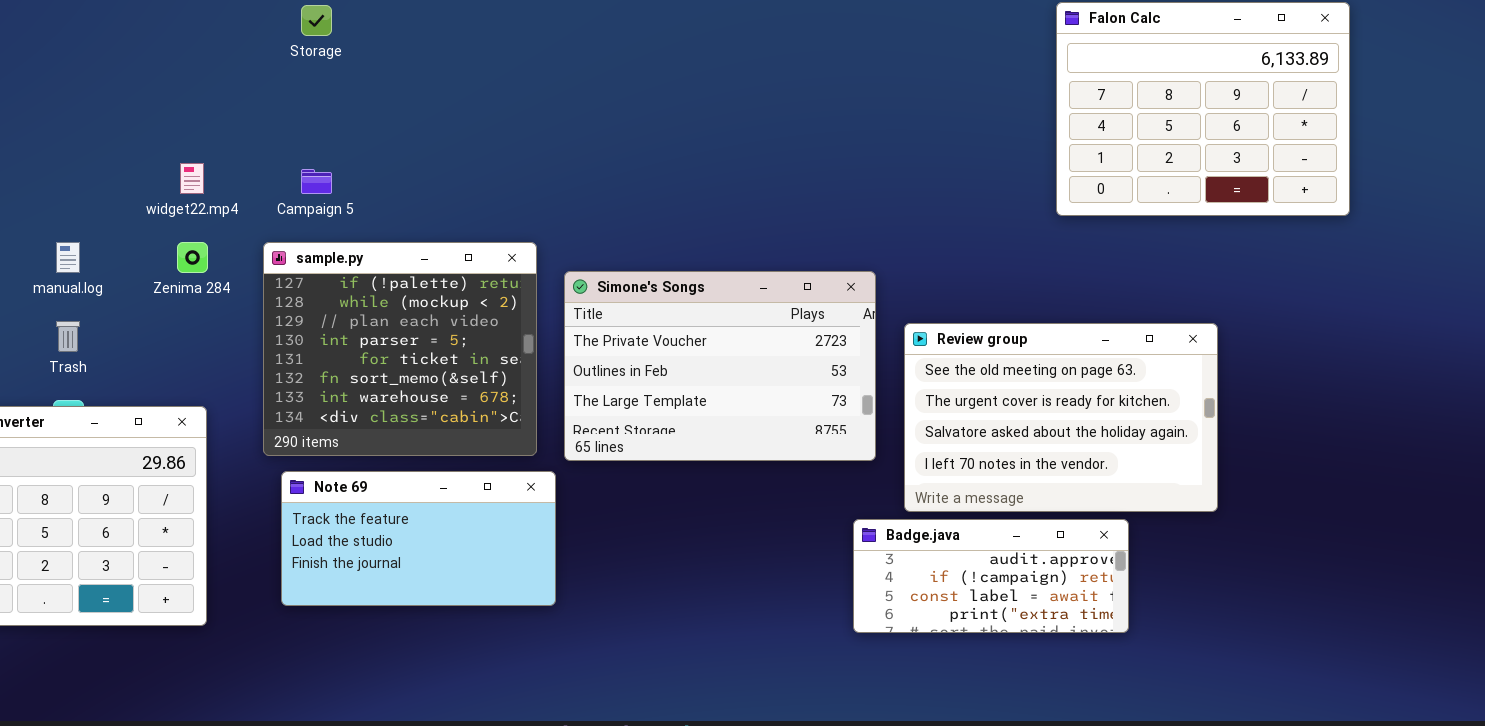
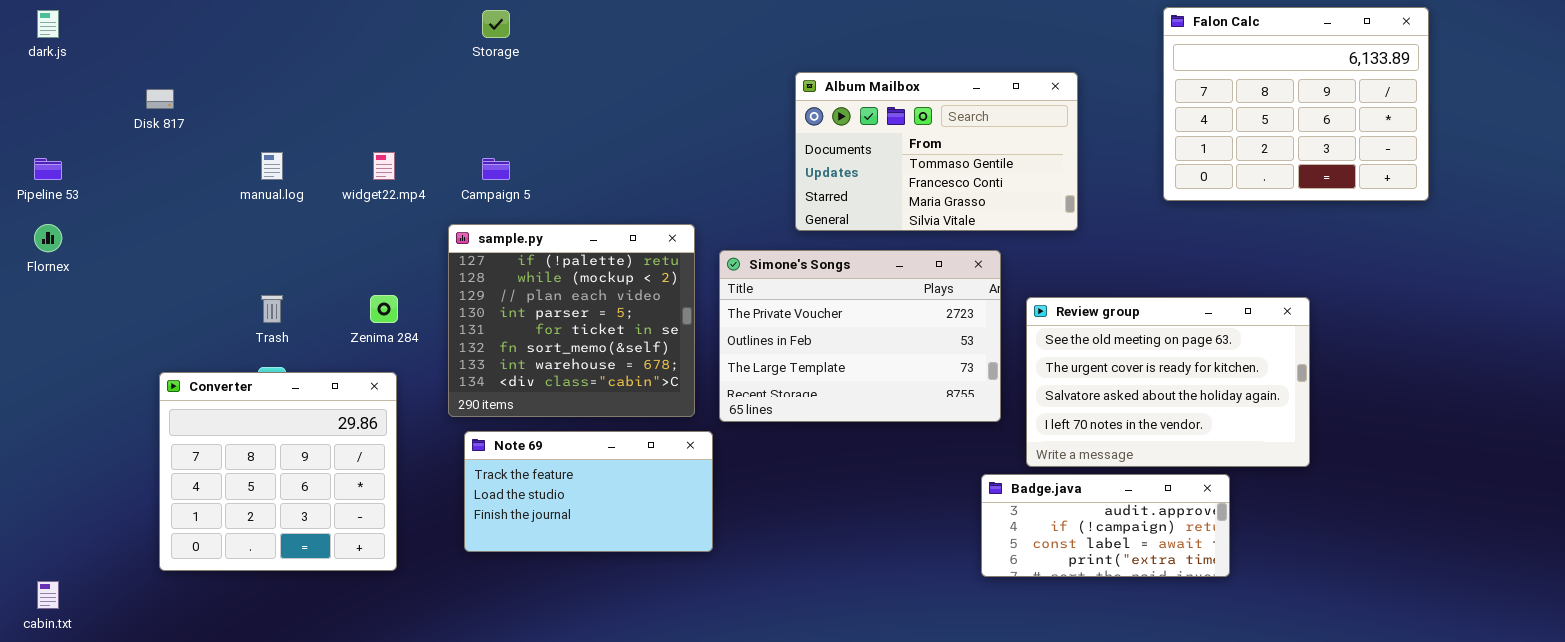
Album Mailbox: none -> [795,72,1078,231], opened
manual.log: [56,242,80,273] -> [261,152,283,180], moved
Zenima 284: [177,242,208,273] -> [370,295,398,323], moved

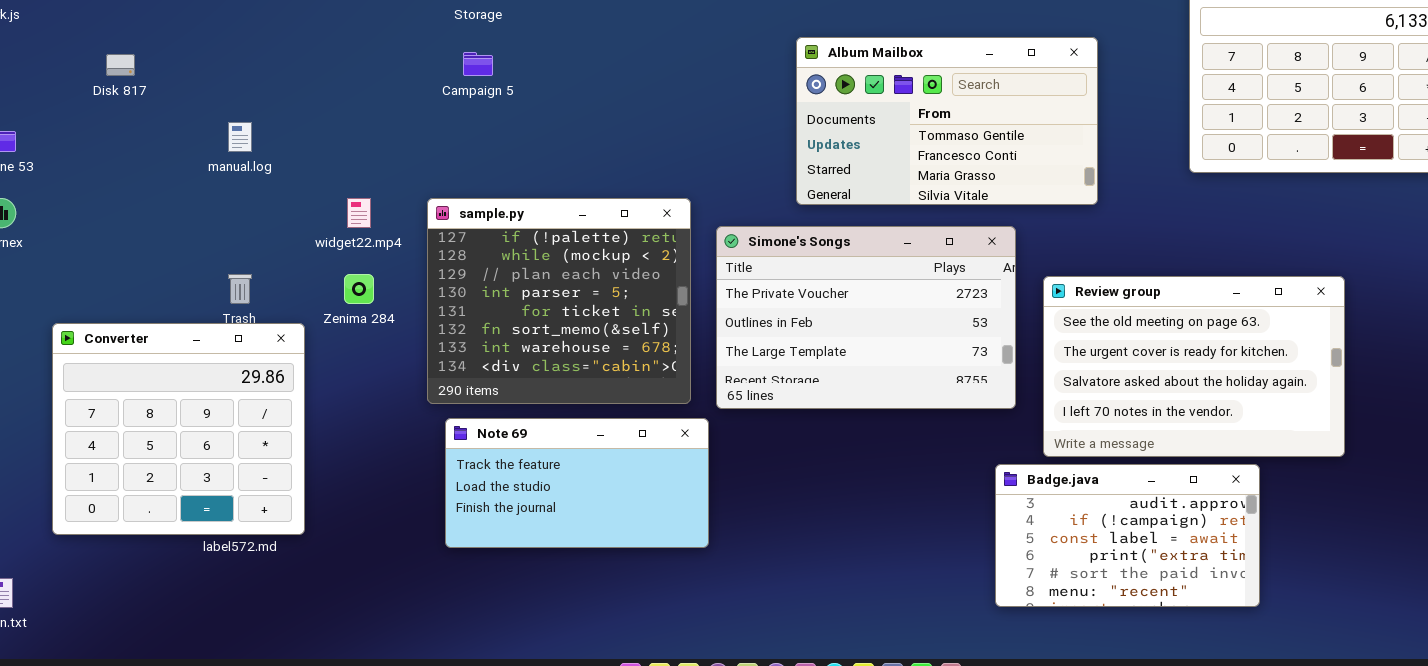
widget22.mp4: [373,152,395,180] -> [347,198,371,228], moved
Campaign 5: [482,158,510,180] -> [463,52,493,76], moved
Converter: [159,372,397,571] -> [52,323,305,535], moved
Badge.java: [981,474,1230,577] -> [995,464,1260,607], resized

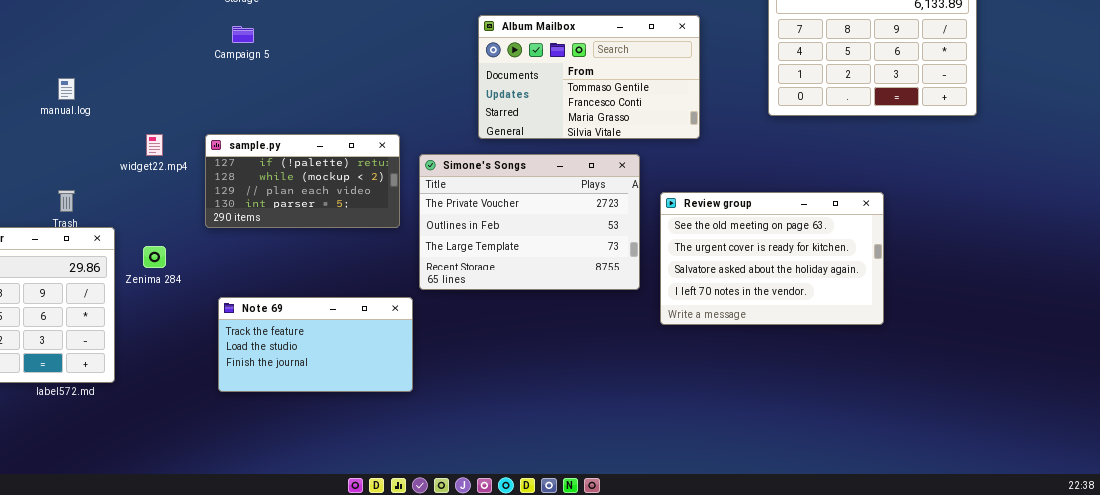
sample.py: [427,198,691,404] -> [205,134,400,228], resized
Zenima 284: [344,274,374,304] -> [143,246,166,268], moved
Badge.java: [995,464,1260,607] -> none, closed

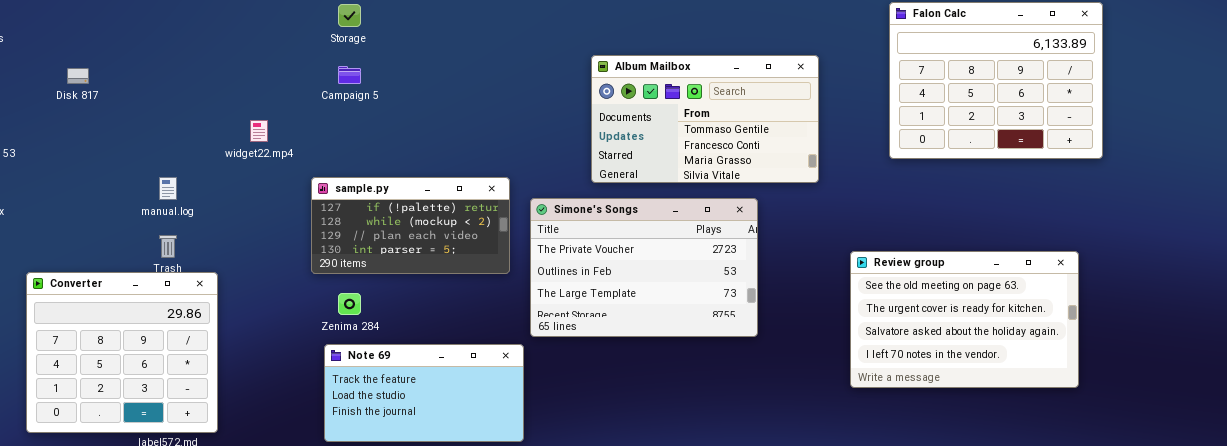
manual.log: [58,78,75,100] -> [159,177,177,200], moved
widget22.mp4: [146,134,163,156] -> [250,120,268,142], moved
Review group: [660,192,884,325] -> [850,251,1079,388], moved
Zenima 284: [143,246,166,268] -> [338,293,361,315], moved

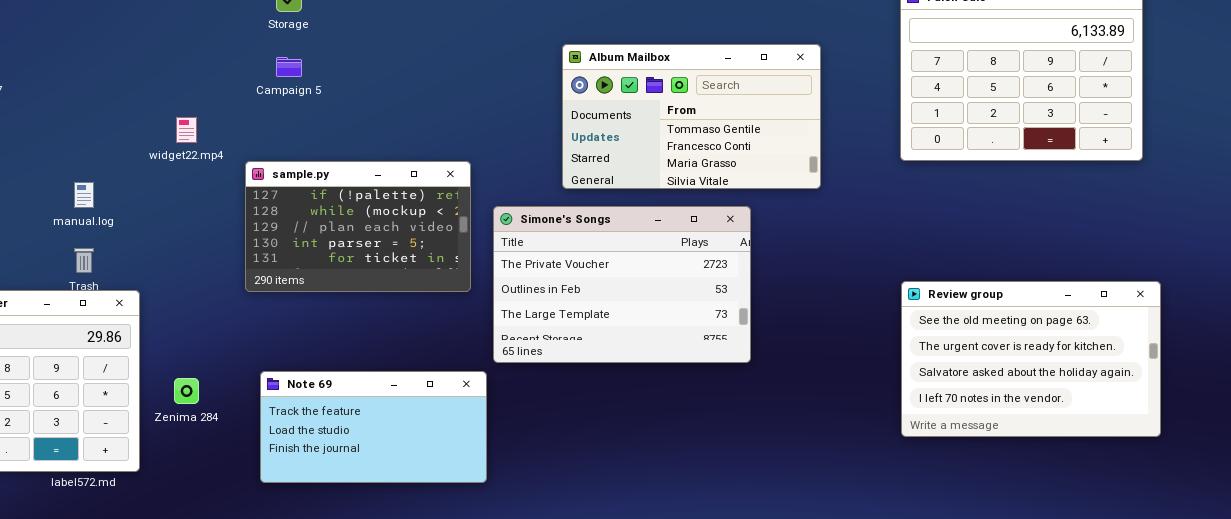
sample.py: [311,177,510,274] -> [245,161,471,292], resized
Review group: [850,251,1079,388] -> [901,281,1161,437], moved
Zenima 284: [338,293,361,315] -> [174,378,199,404], moved

